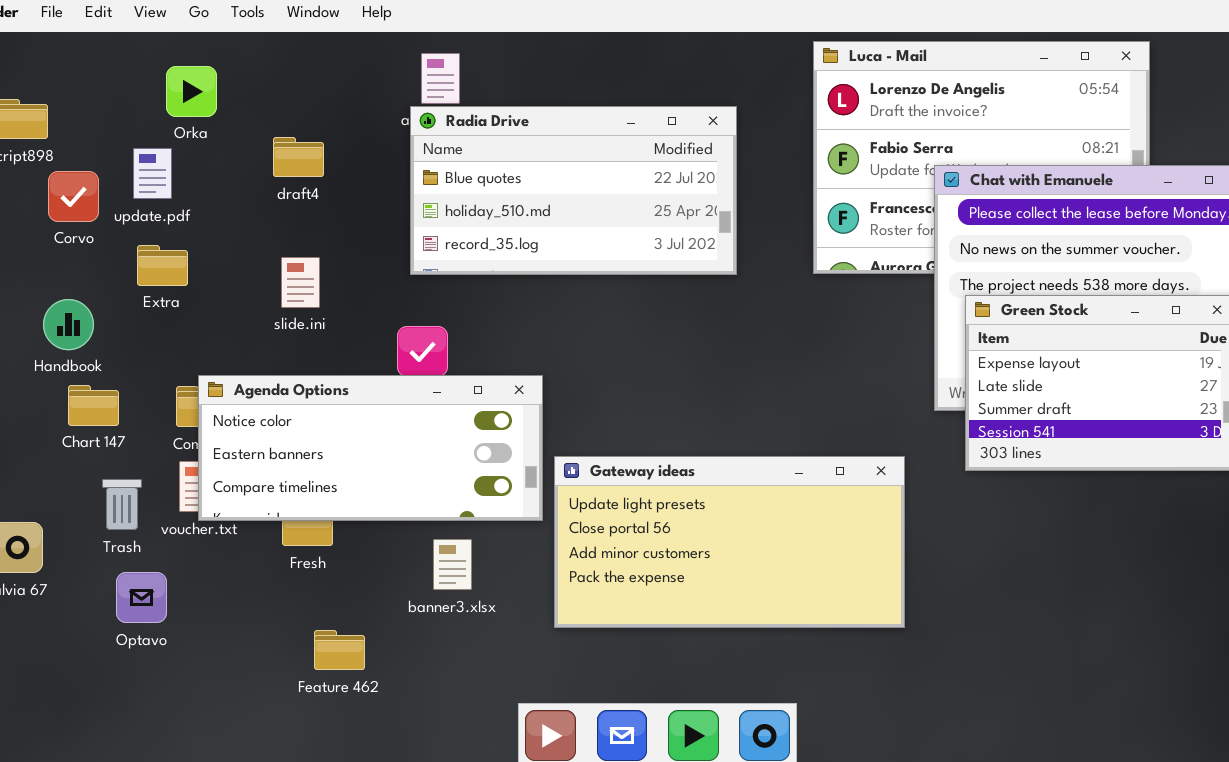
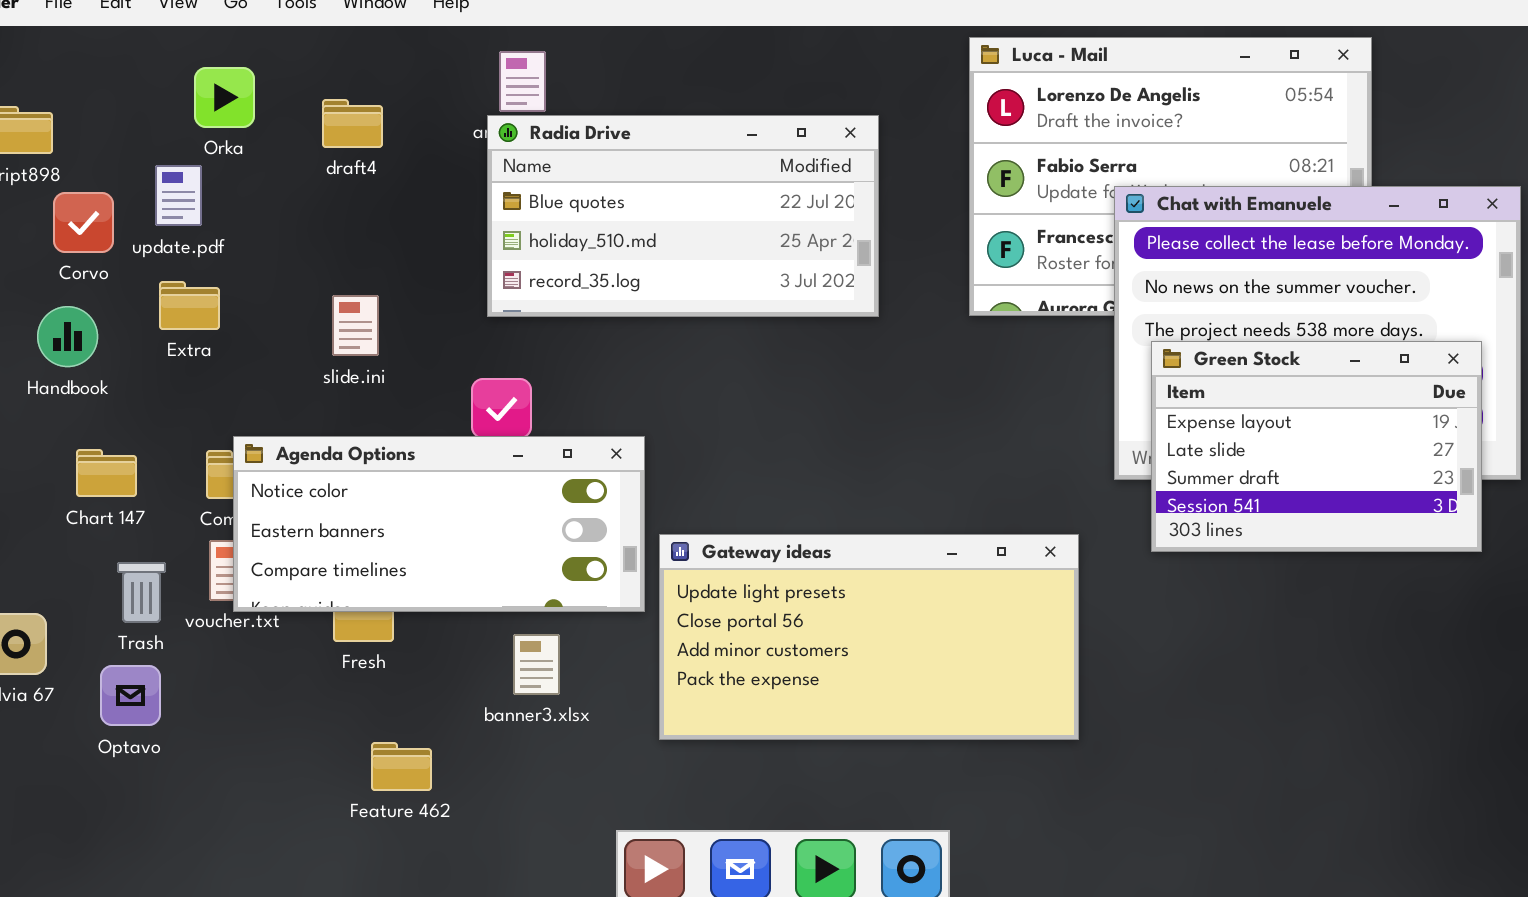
draft4: [273,137,324,177] -> [322,99,383,148], moved
Handbook: [43,299,94,350] -> [37,306,98,367], moved
Optavo: [116,572,167,623] -> [100,665,161,726], moved

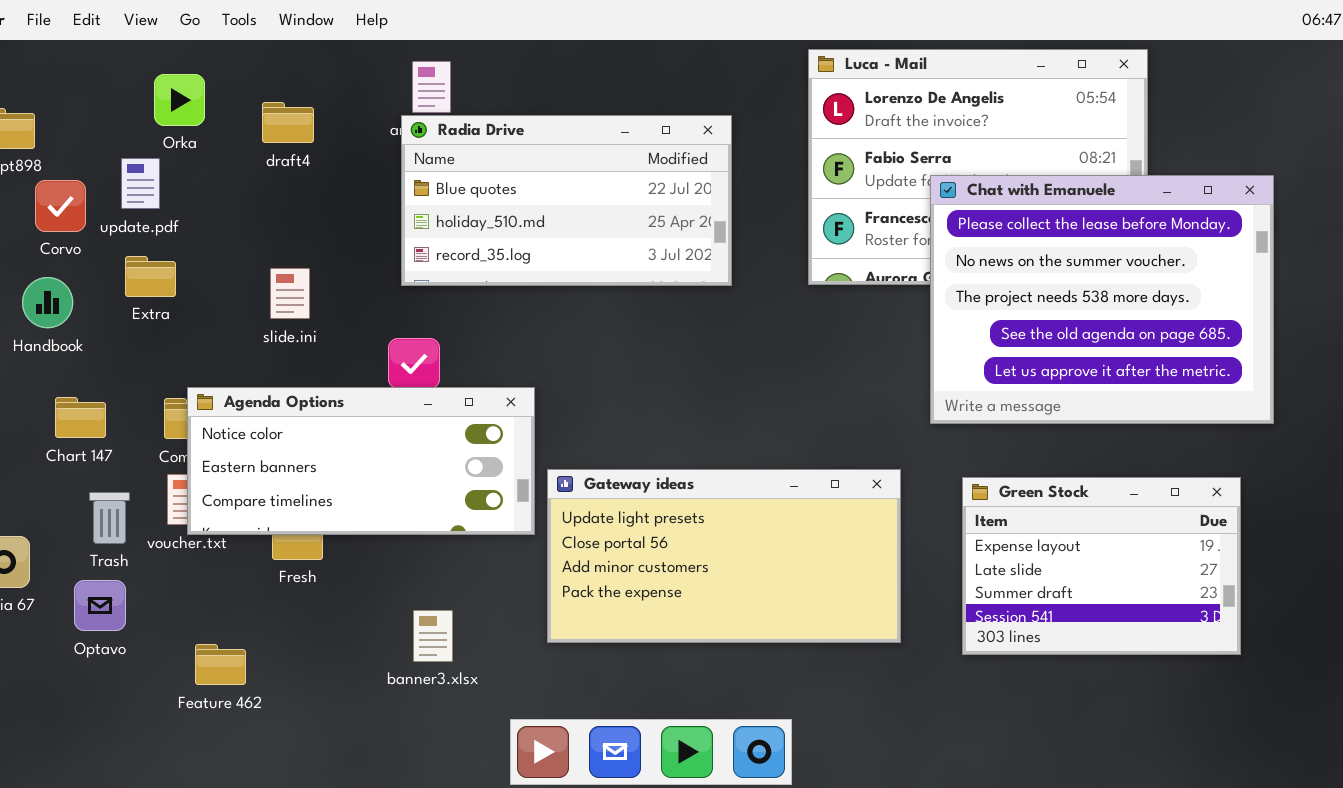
Green Stock: [1151,341,1482,552] -> [962,477,1241,655], moved
banner3.xlsx: [513,634,560,695] -> [413,610,453,662], moved
Feature 462: [371,742,432,791] -> [195,644,246,685], moved

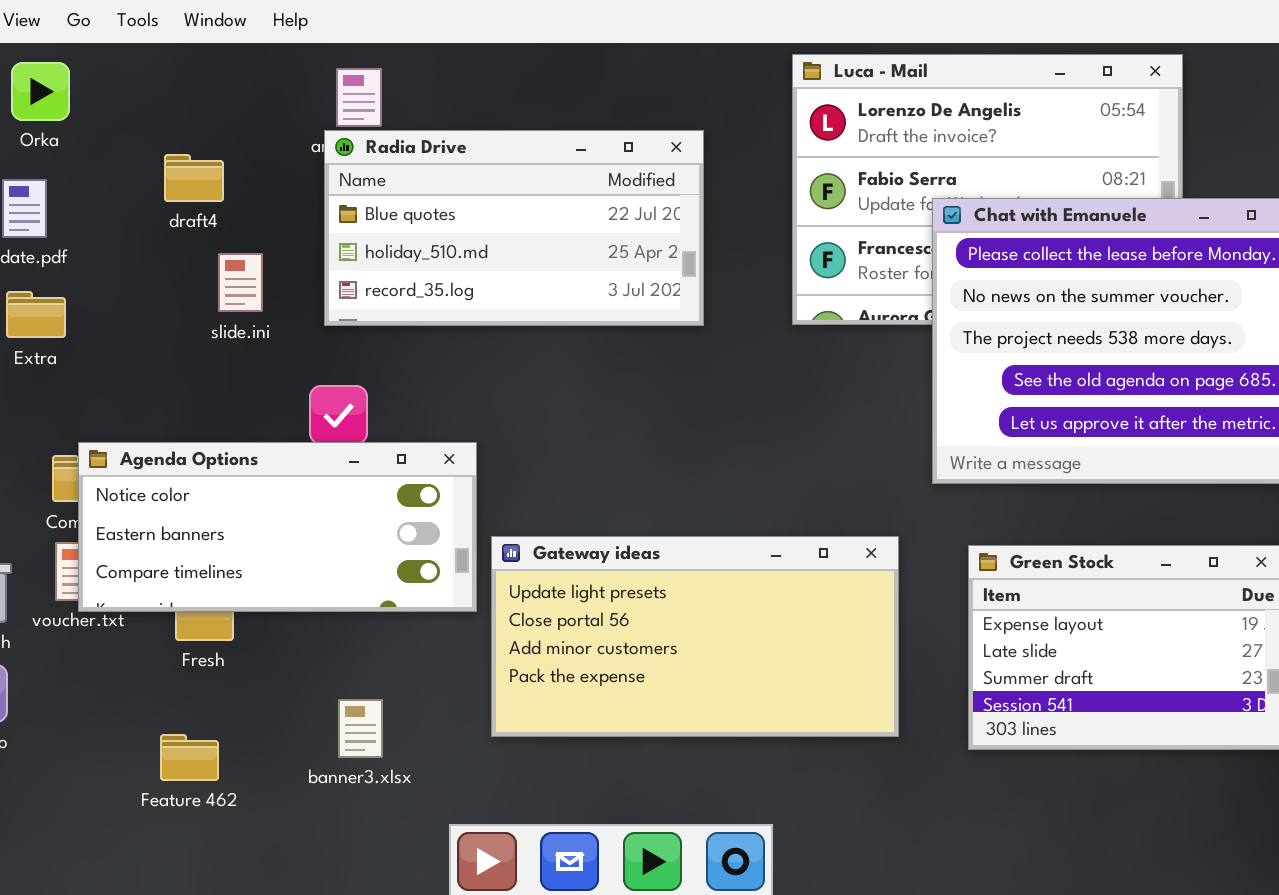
Orka: [154,74,205,126] -> [11,62,70,121], moved
draft4: [262,102,314,143] -> [164,154,224,202], moved
slide.ini: [270,268,310,319] -> [218,253,263,312], moved
Feature 462: [195,644,246,685] -> [160,734,219,781], moved

